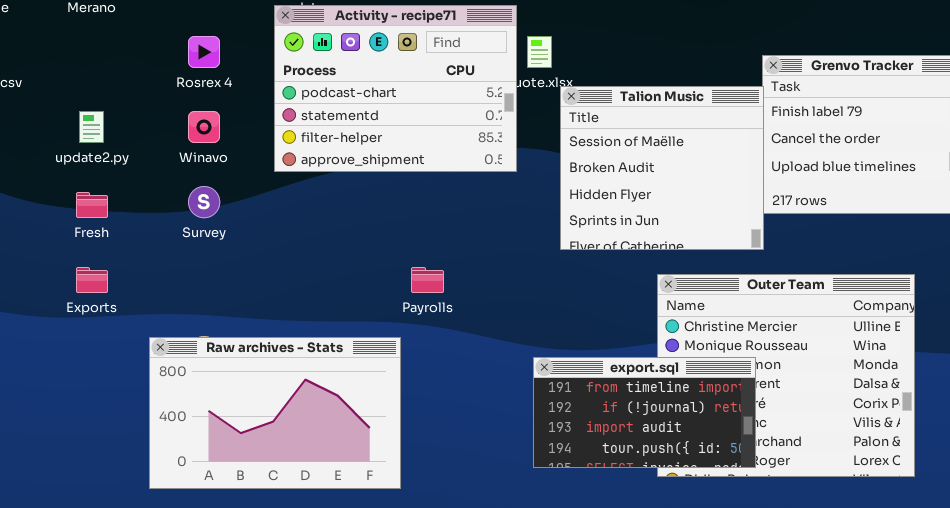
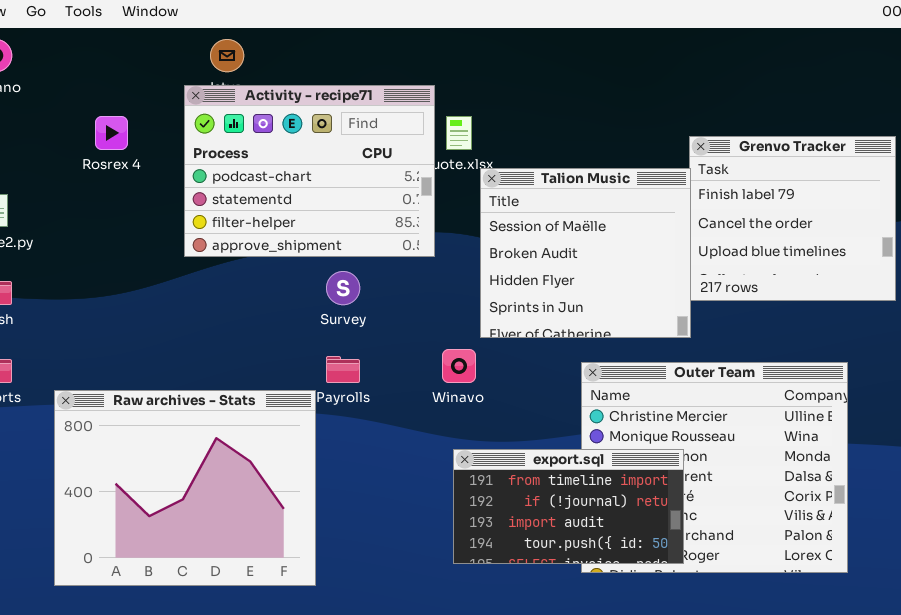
Winavo: [188,111,220,143] -> [442,349,476,383], moved
Survey: [188,186,220,218] -> [326,271,360,305], moved
Raw archives - Stats: [149,337,401,489] -> [54,390,316,586], resized

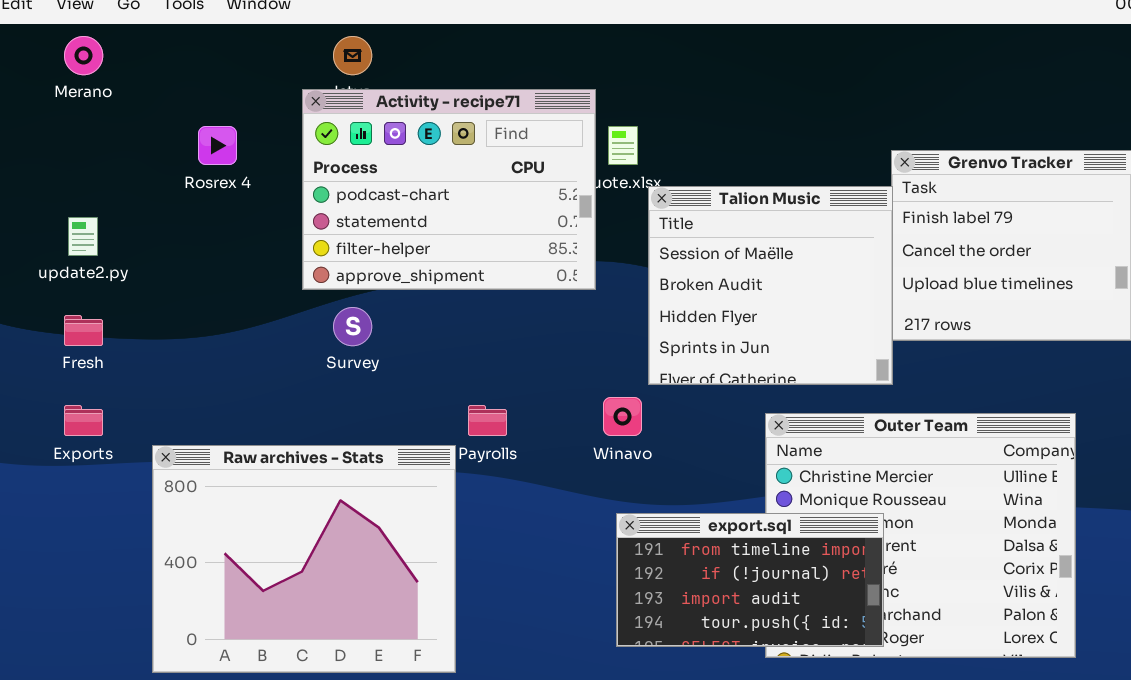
Survey: [326,271,360,305] -> [333,307,372,346], moved

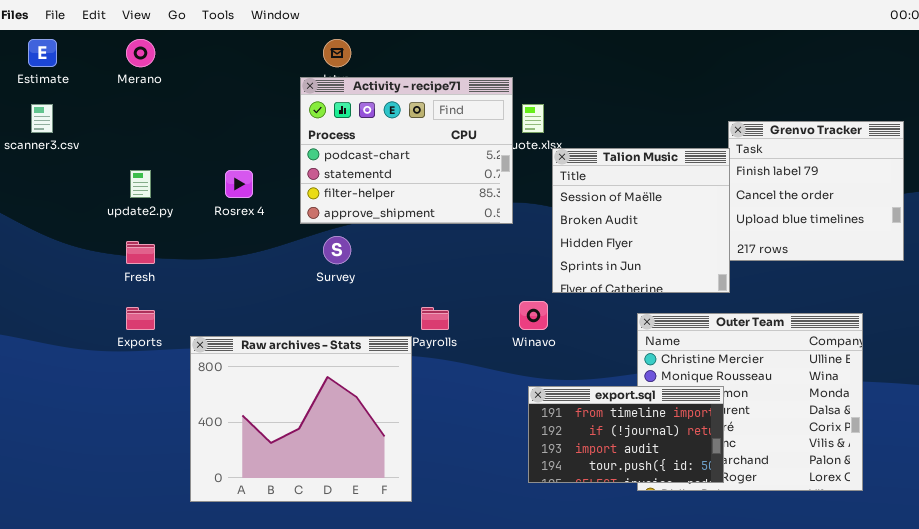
Rosrex 4: [198,126,237,165] -> [225,170,253,198], moved

